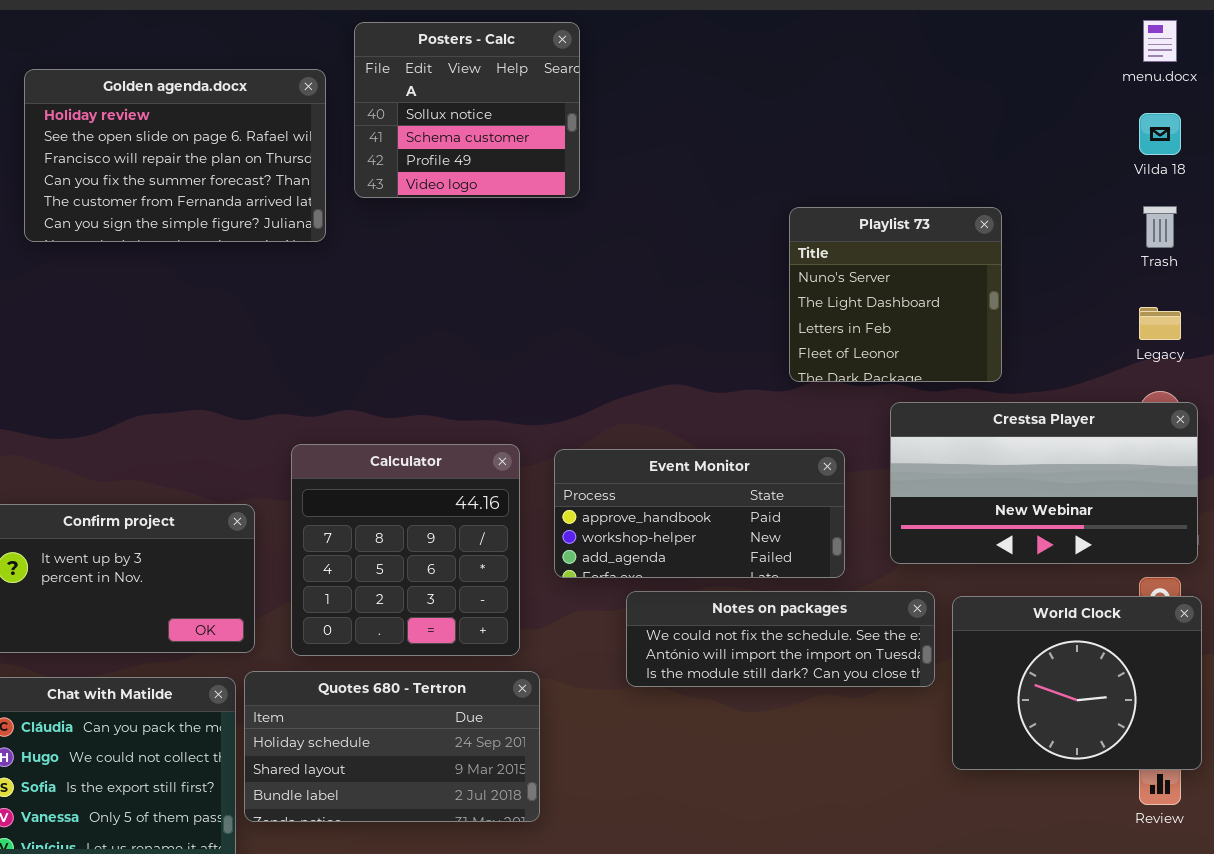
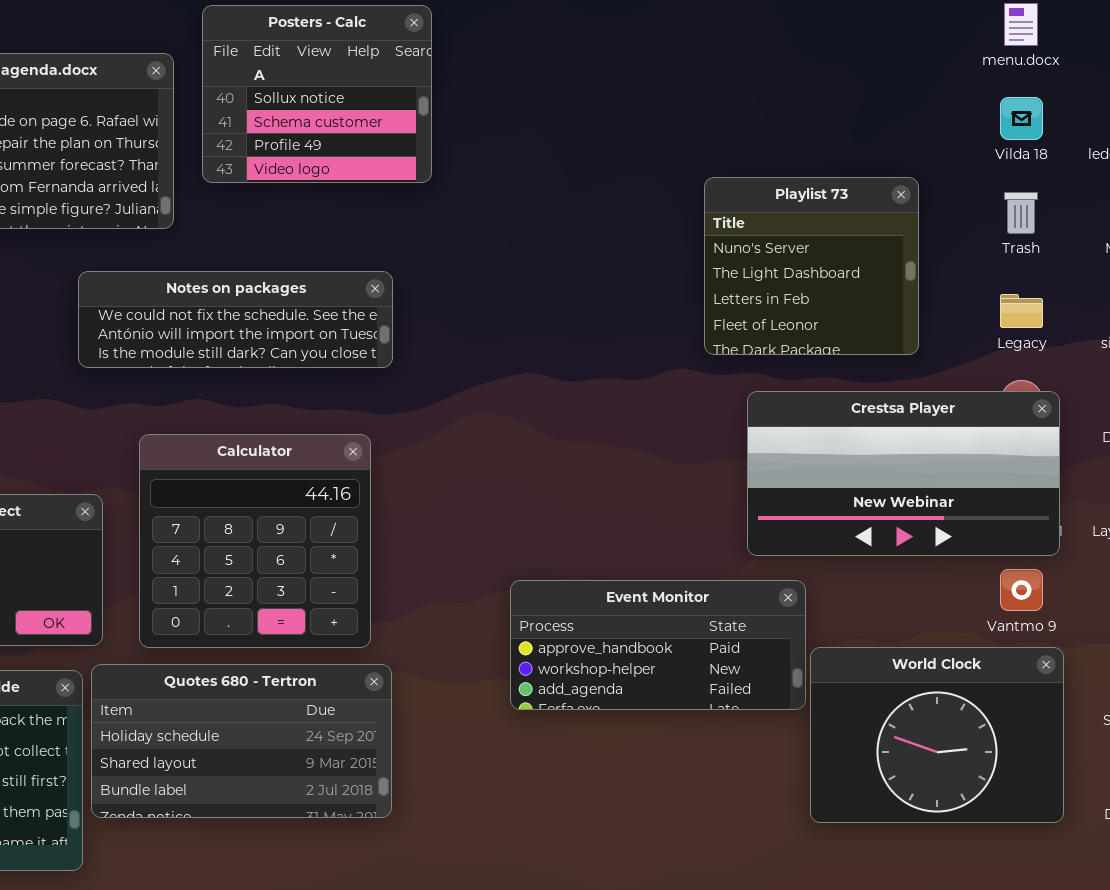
Playlist 73: [789,207,1002,382] -> [704,177,919,355], moved
Event Monitor: [554,449,845,578] -> [510,580,806,710], moved
Notes on packages: [626,591,935,687] -> [78,271,393,368], moved
World Clock: [952,596,1202,770] -> [810,647,1064,823], moved

